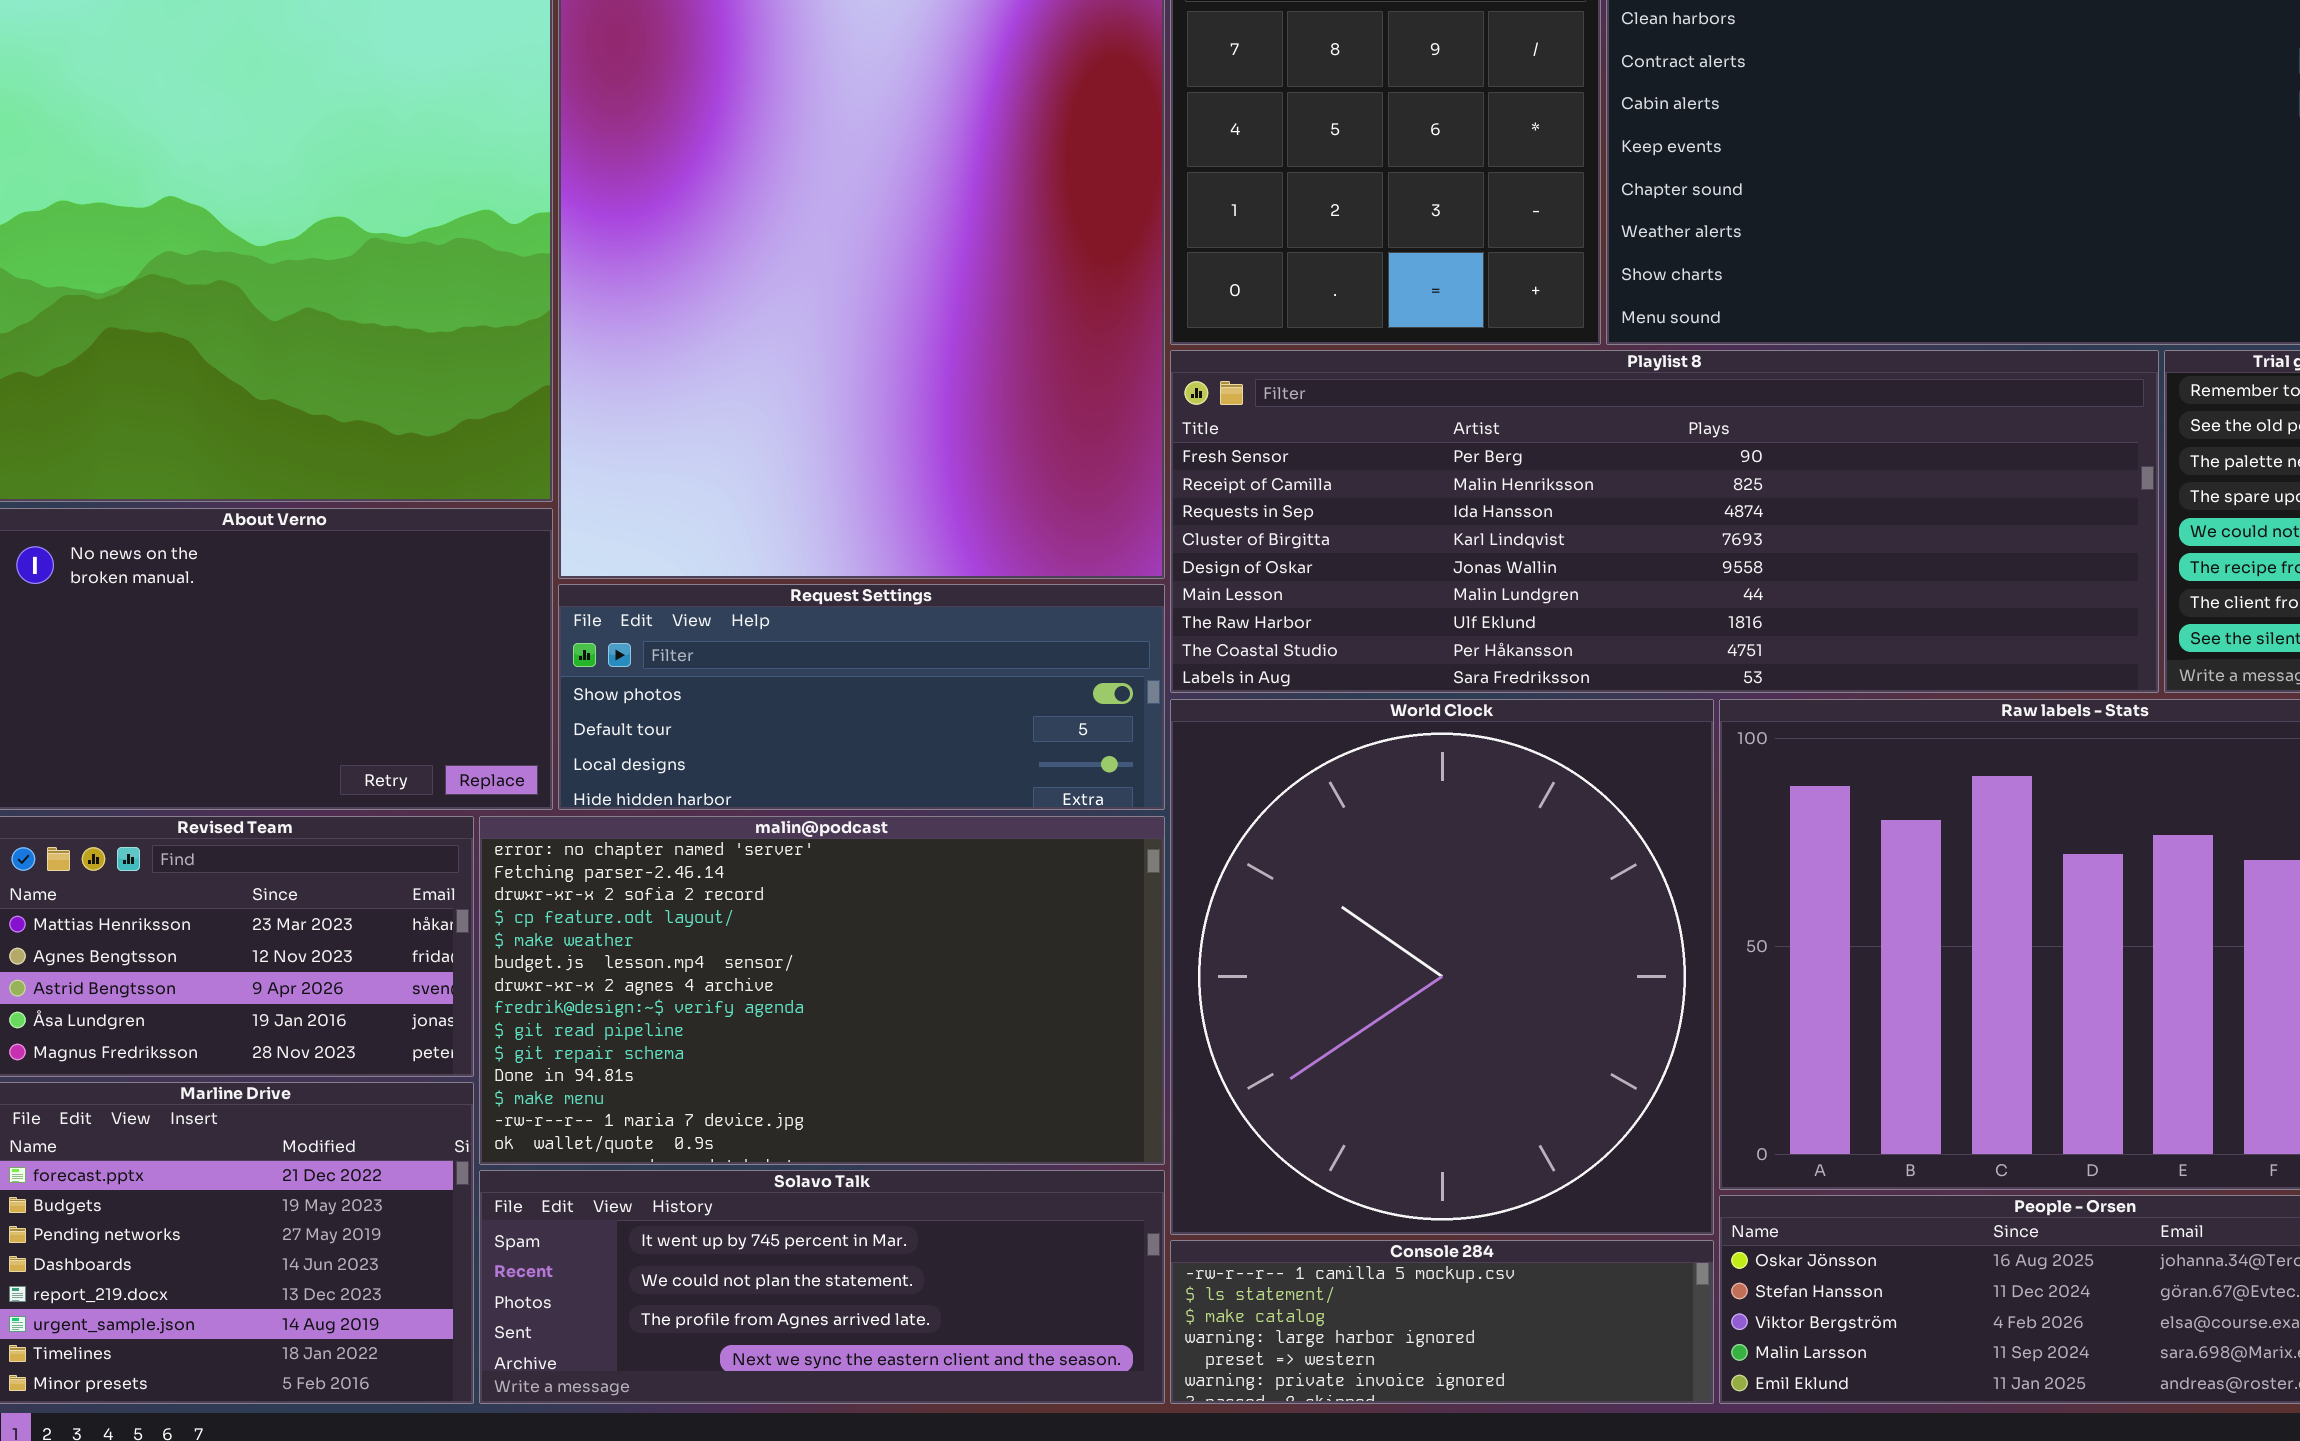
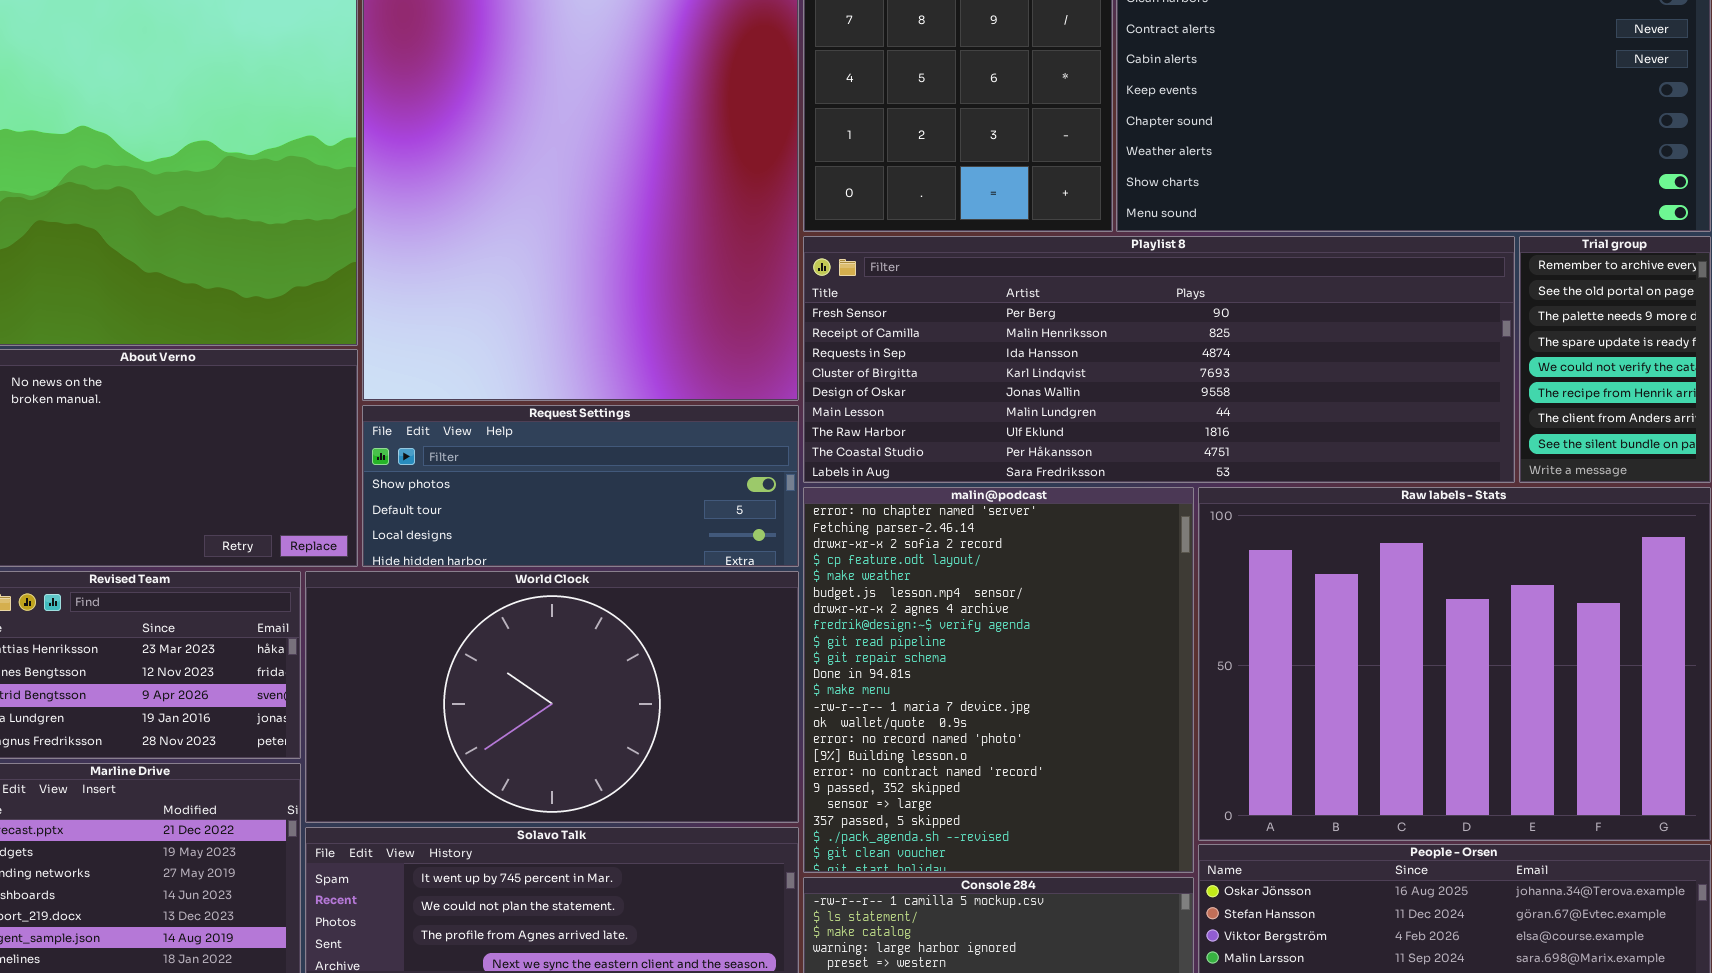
World Clock: [1170,699,1714,1235] -> [305,571,799,823], moved, resized
malin@podcast: [479,816,1165,1165] -> [803,487,1194,873], moved, resized

